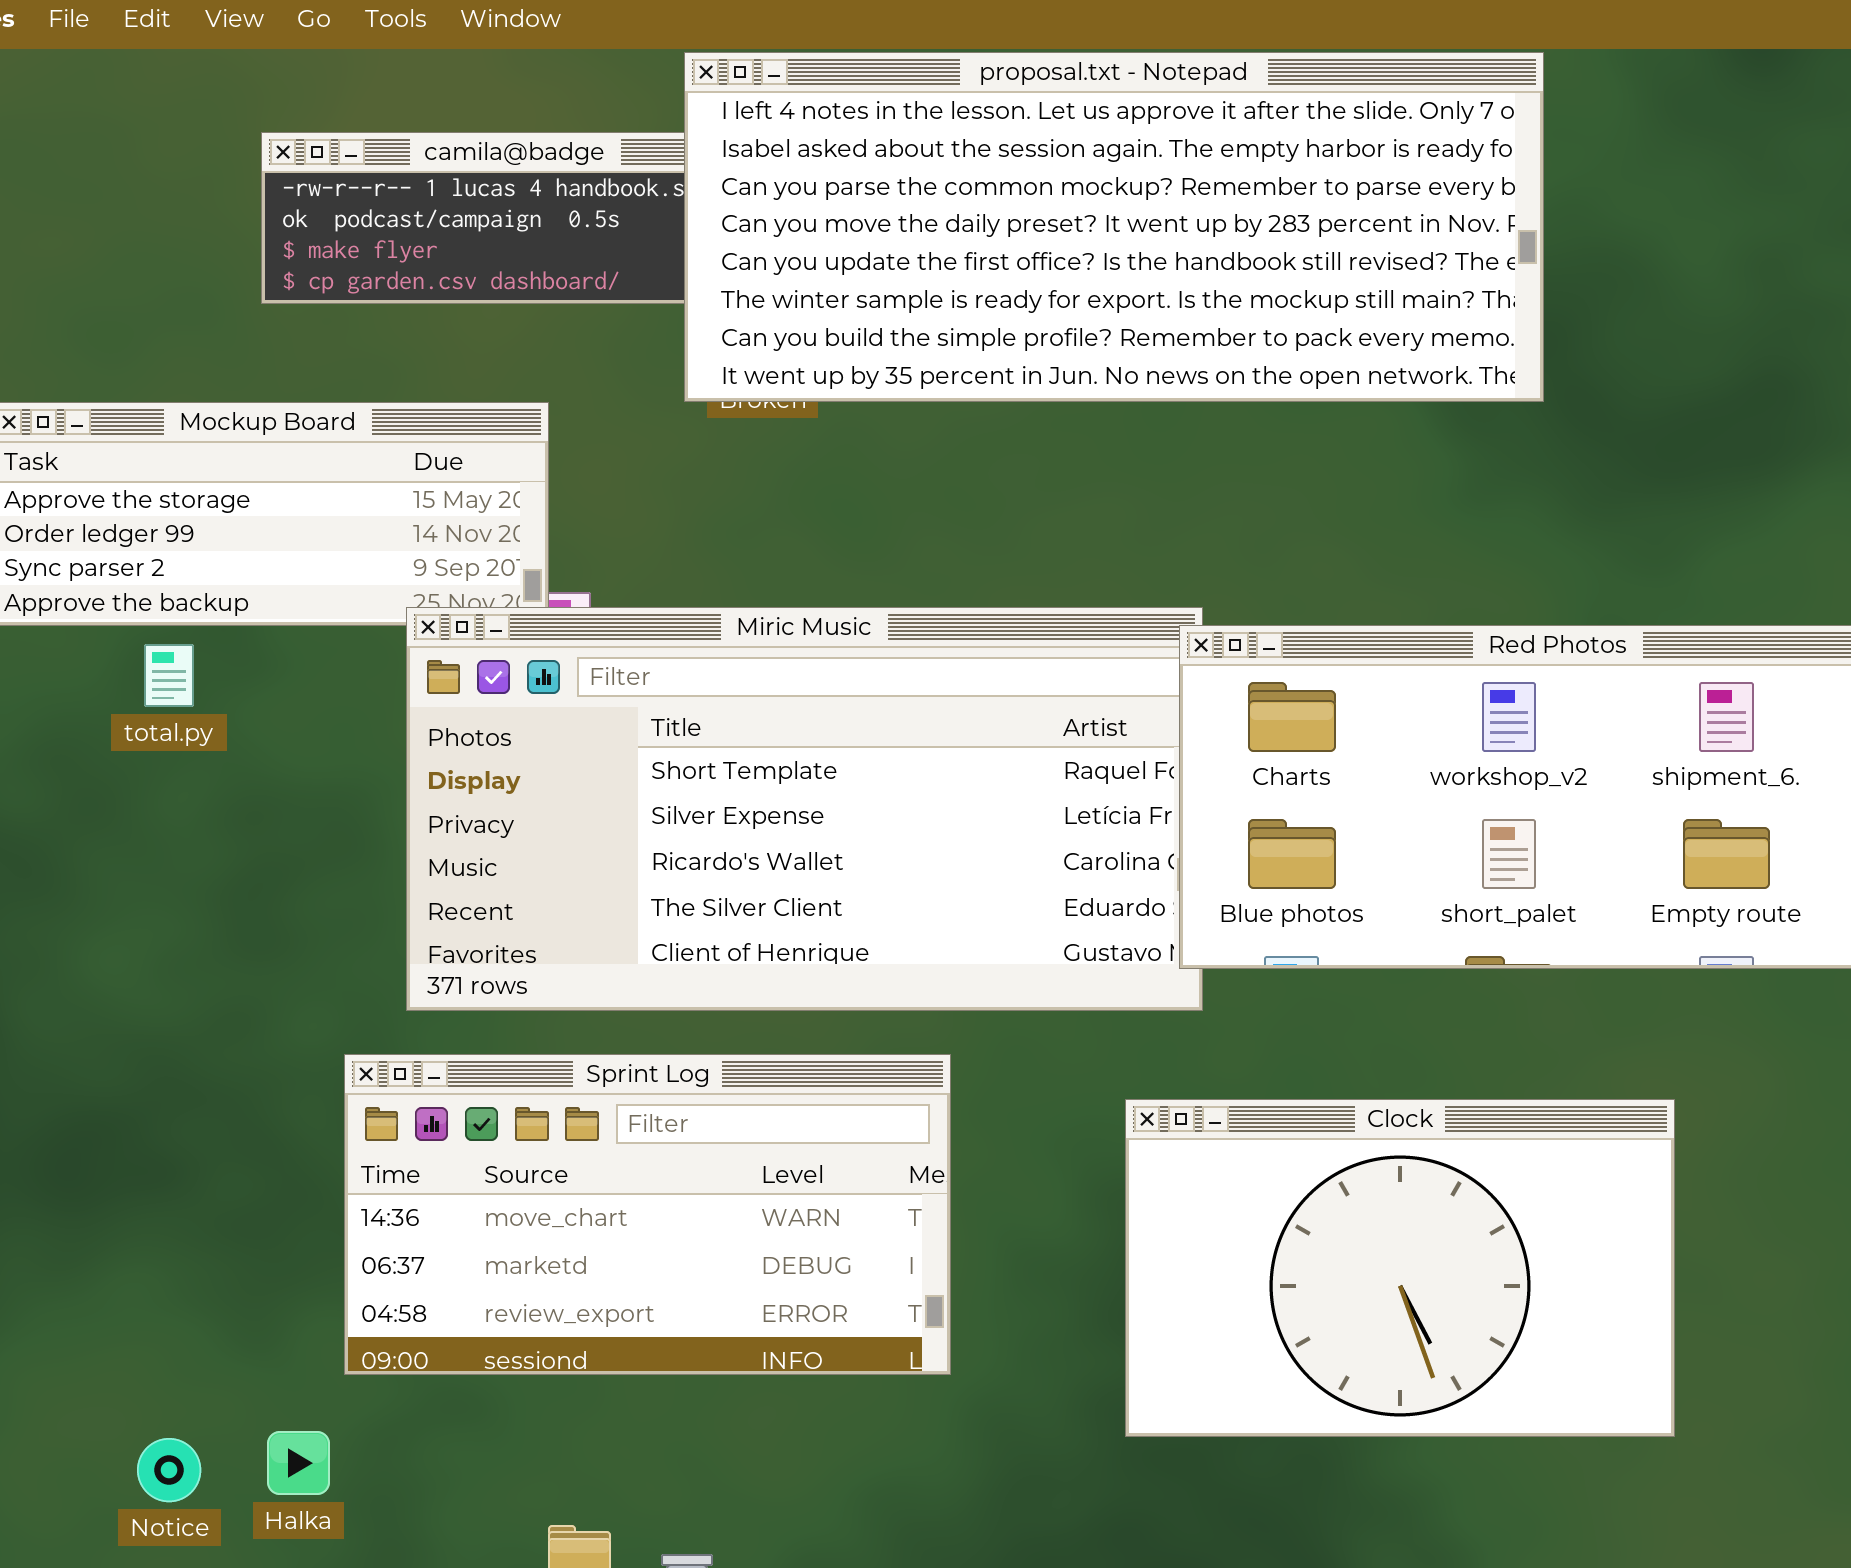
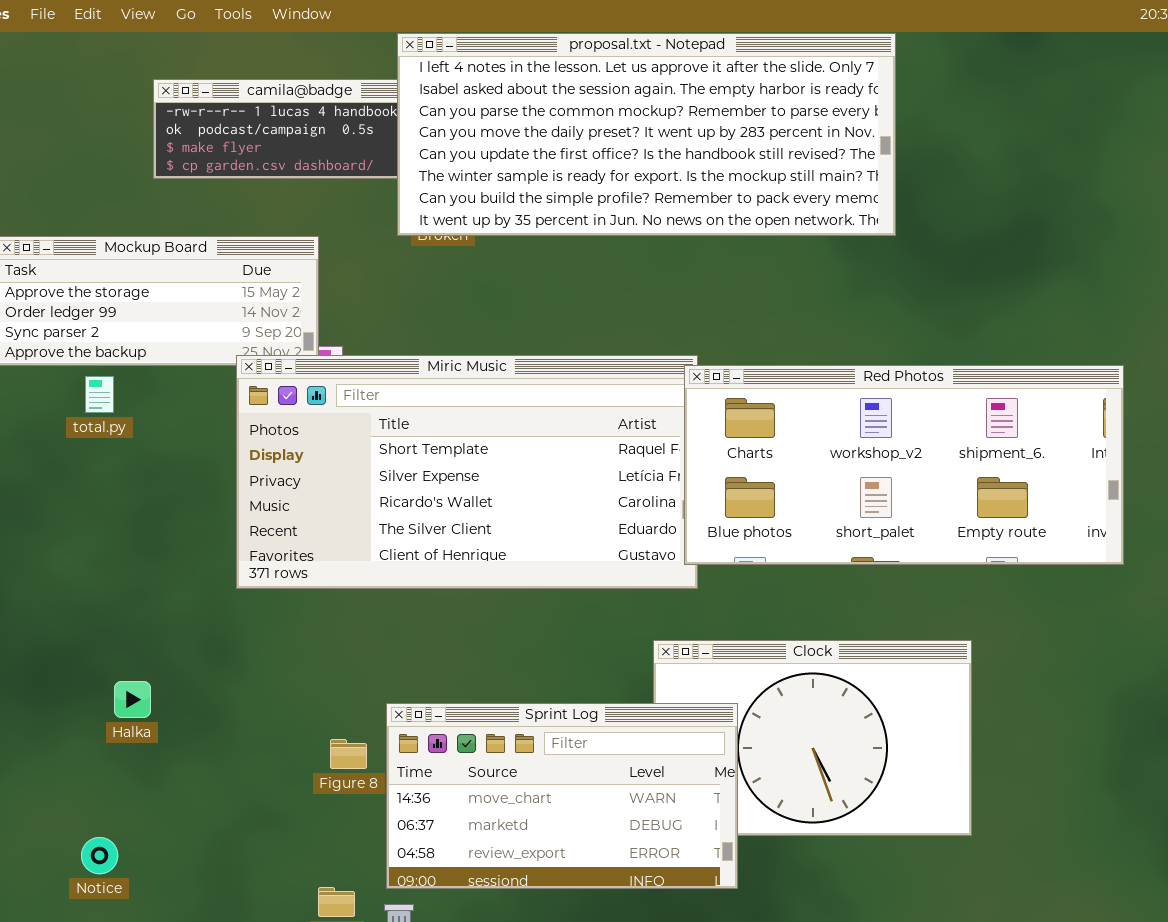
Sprint Log: [344,1054,951,1375] -> [386,703,738,889], moved
Halka: [267,1431,330,1495] -> [114,681,151,718], moved

